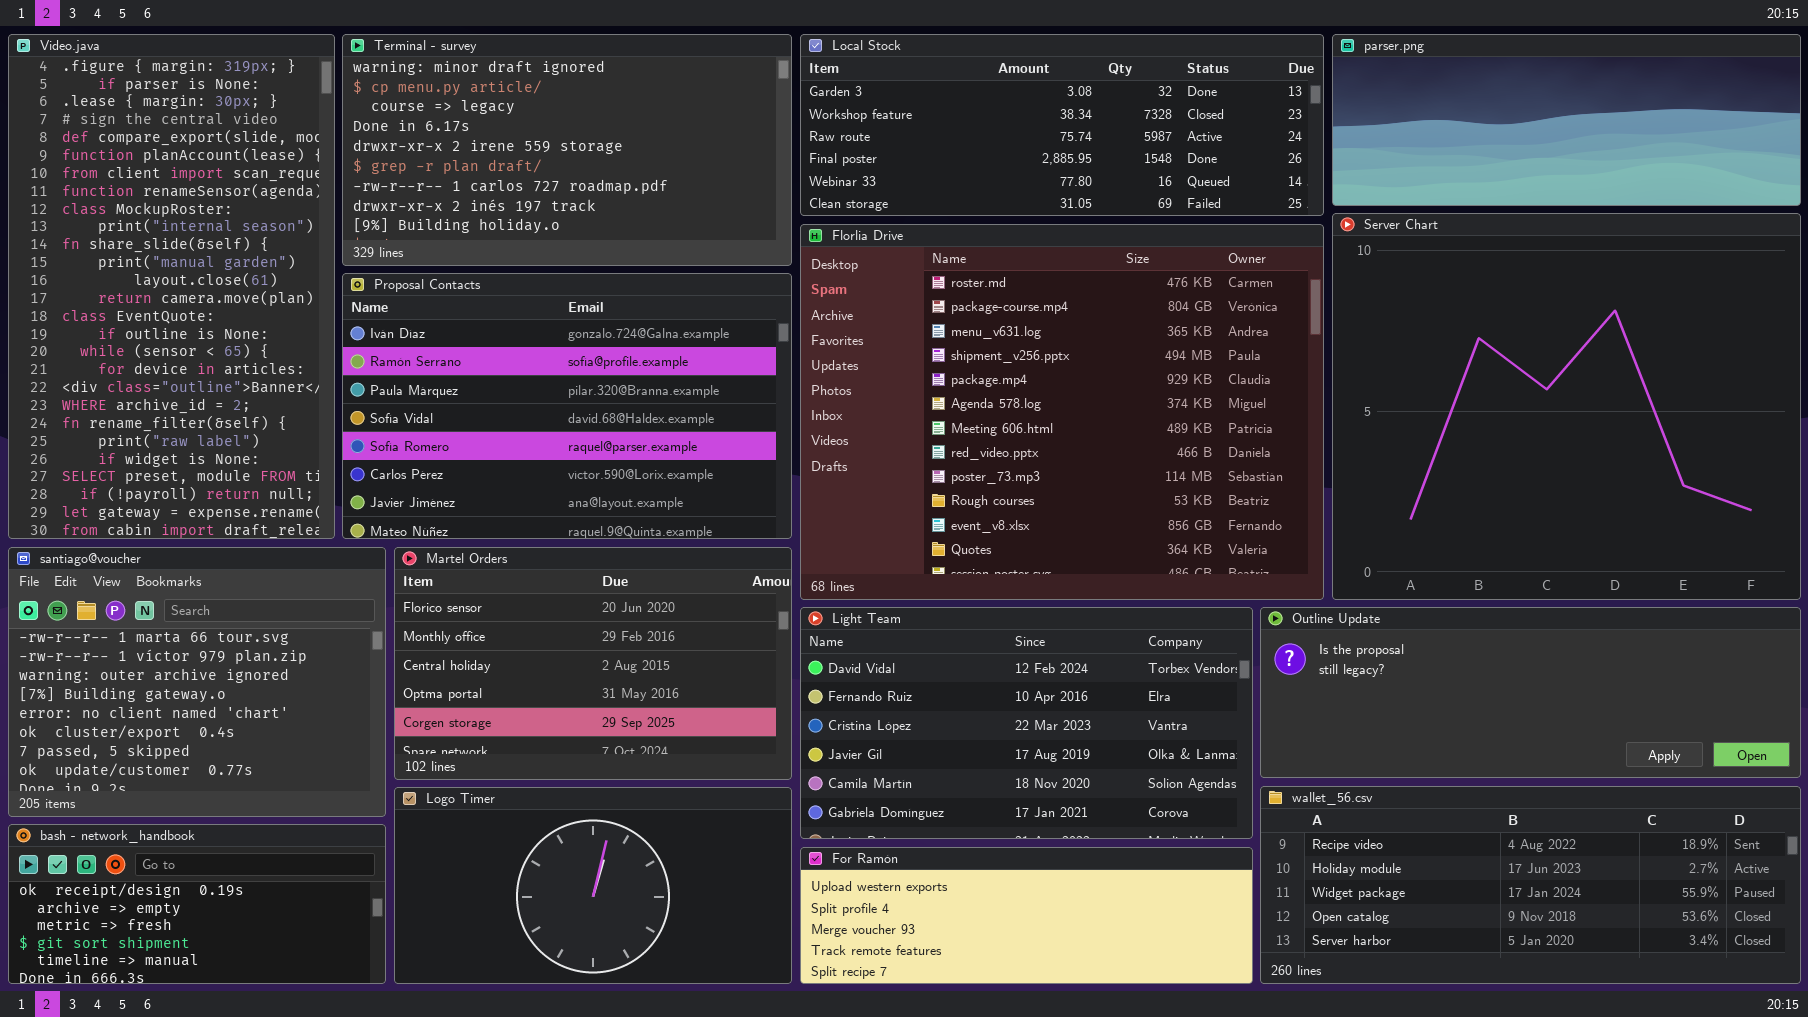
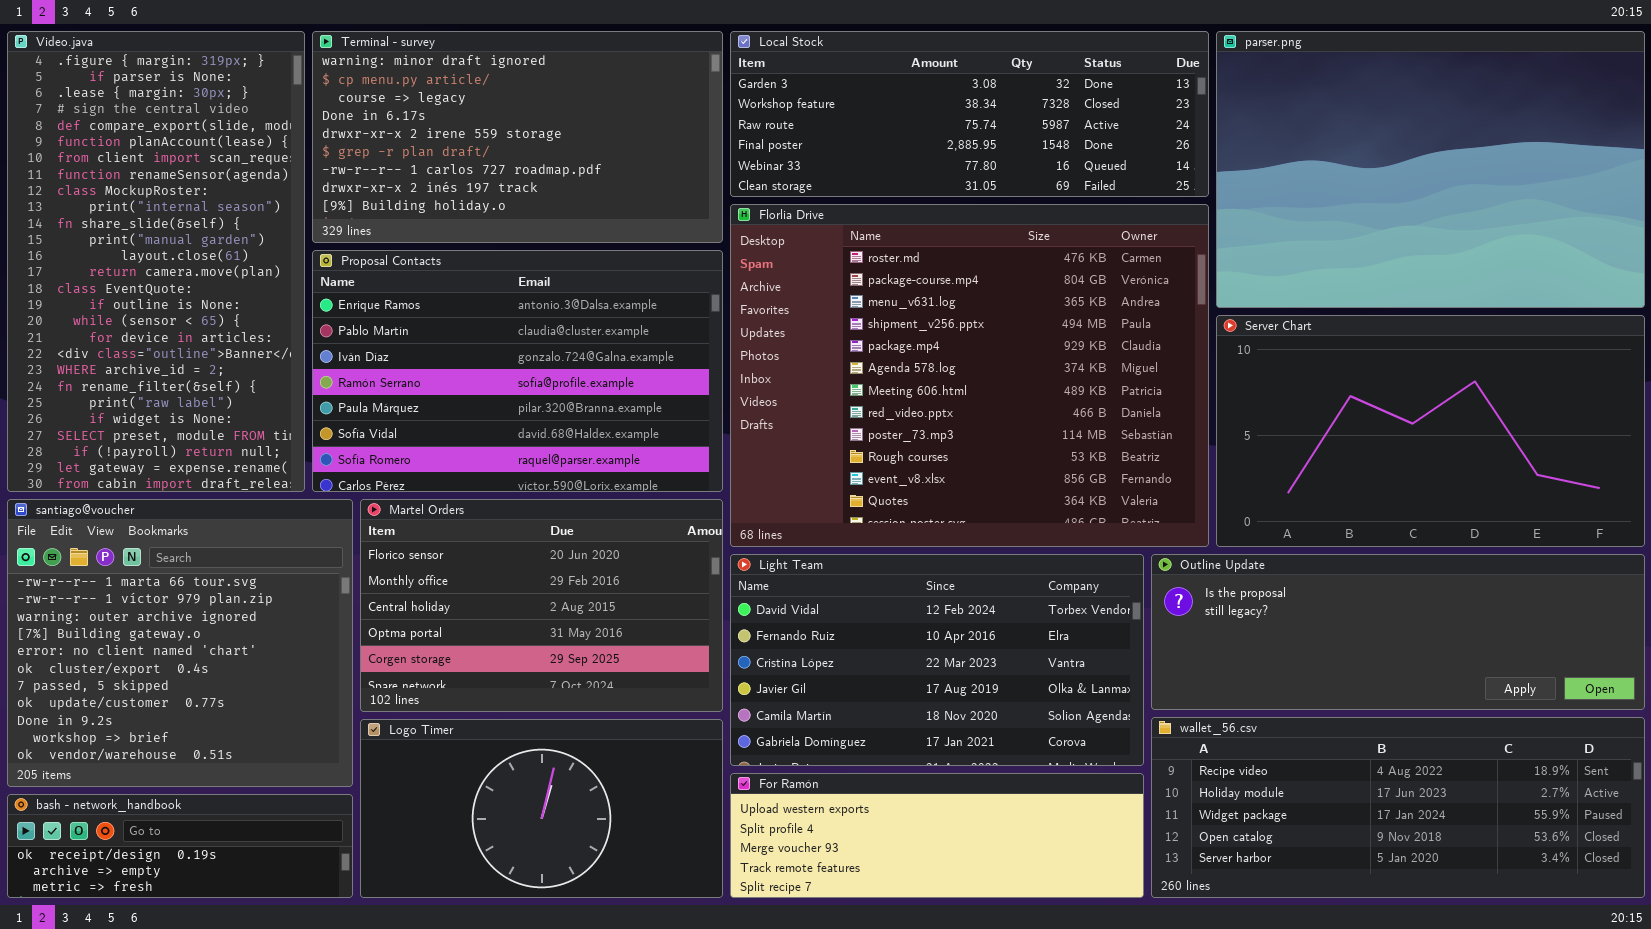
parser.png: [1332,34,1801,206] -> [1216,31,1645,308], resized
Server Chart: [1332,213,1801,600] -> [1216,315,1645,547], resized
Proposal Contacts: [342,273,792,539] -> [312,250,723,492], scrolled up 2 rows
santiago@voucher: [8,547,386,817] -> [7,499,353,787], resized
bash - network_handbook: [8,824,386,984] -> [7,794,353,898], resized

